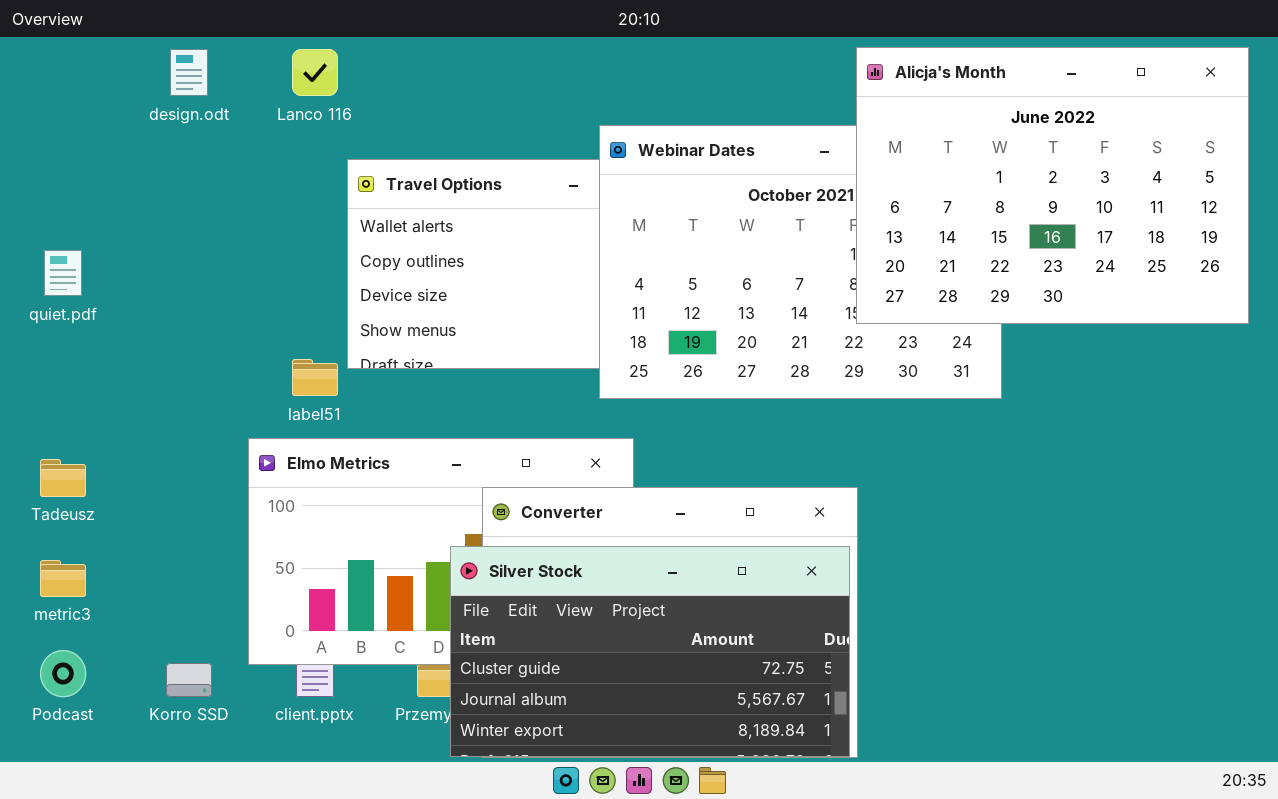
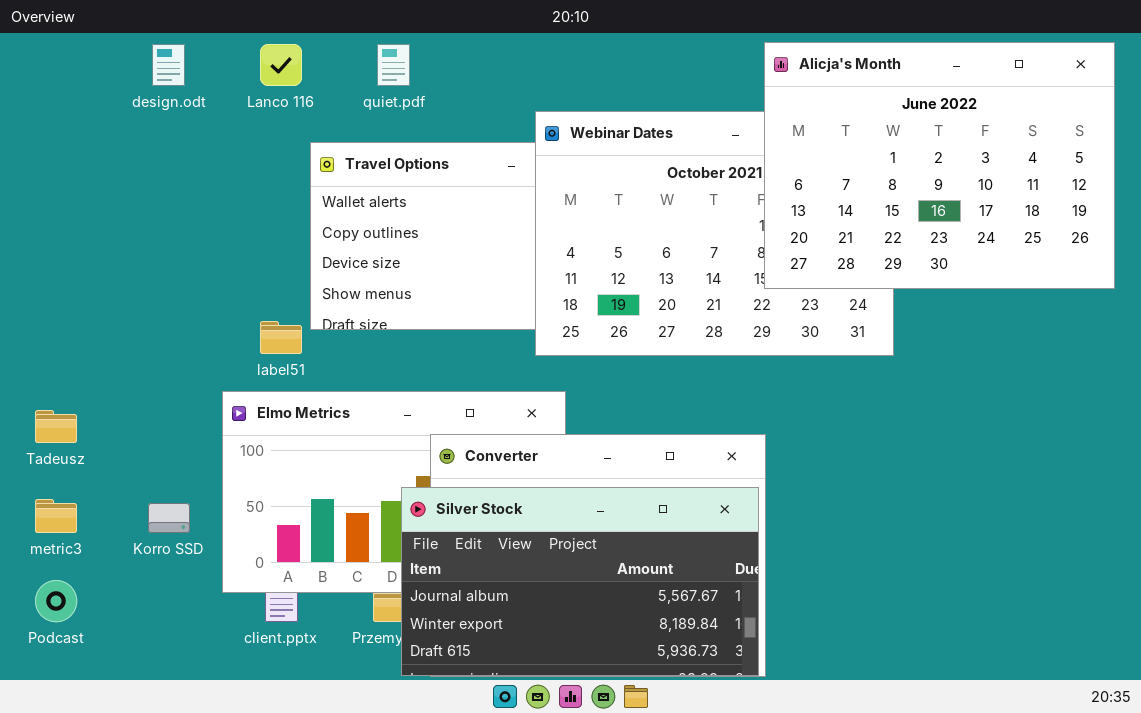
quiet.pdf: [44,250,82,296] -> [377,44,410,86], moved
Silver Stock: [450,546,850,757] -> [401,487,759,676], scrolled down 1 row
Korro SSD: [166,663,212,697] -> [148,503,190,533], moved

